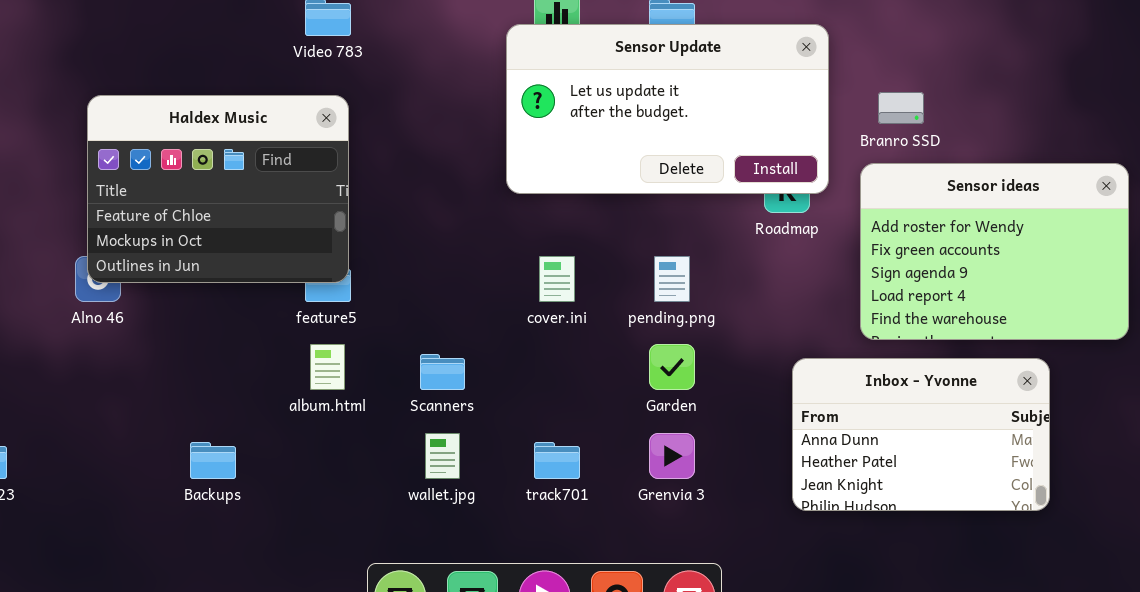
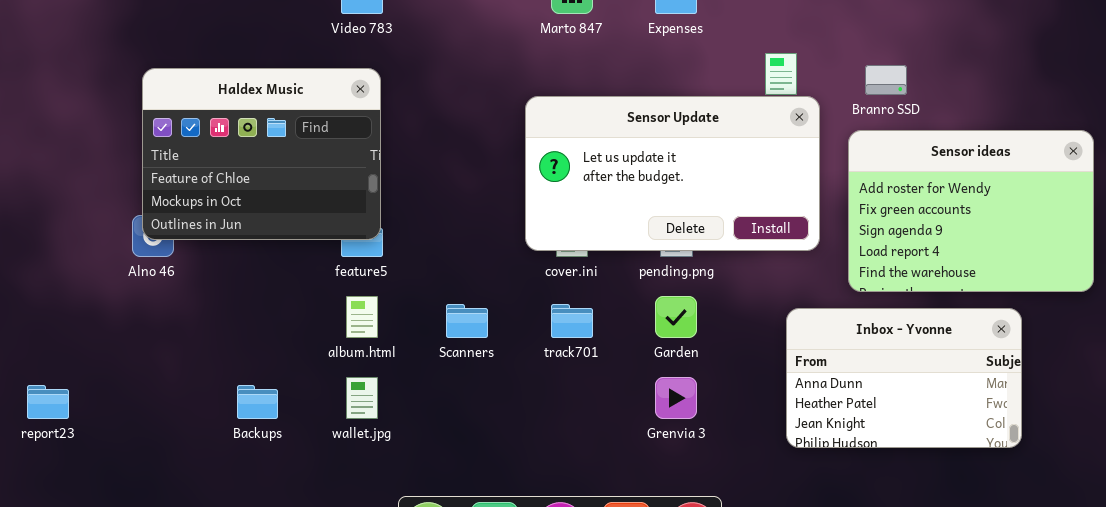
Sensor Update: [506,24,829,194] -> [525,96,820,251], moved
wallet.jpg: [425,433,460,479] -> [346,377,378,419], moved
track701: [534,442,580,479] -> [551,304,593,338], moved

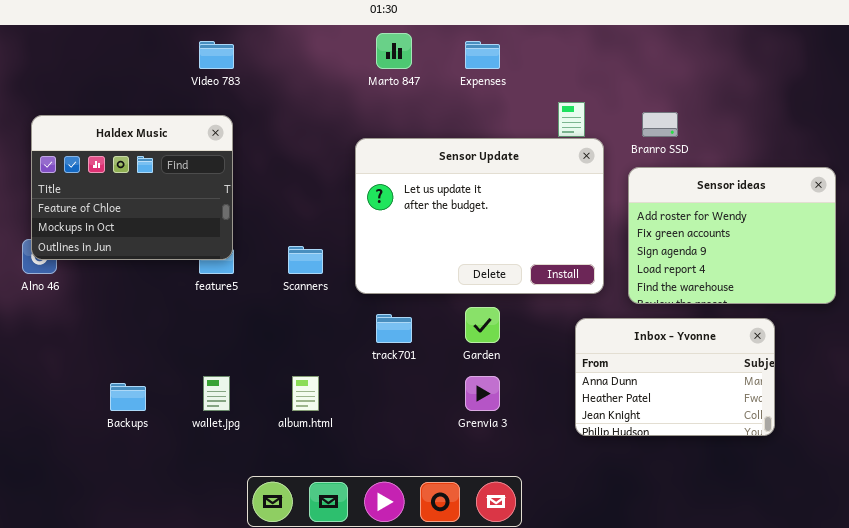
Sensor Update: [525,96,820,251] -> [355,138,604,294], resized
album.html: [346,296,378,338] -> [292,376,319,411], moved
Scanners: [446,304,488,338] -> [288,246,323,274], moved

